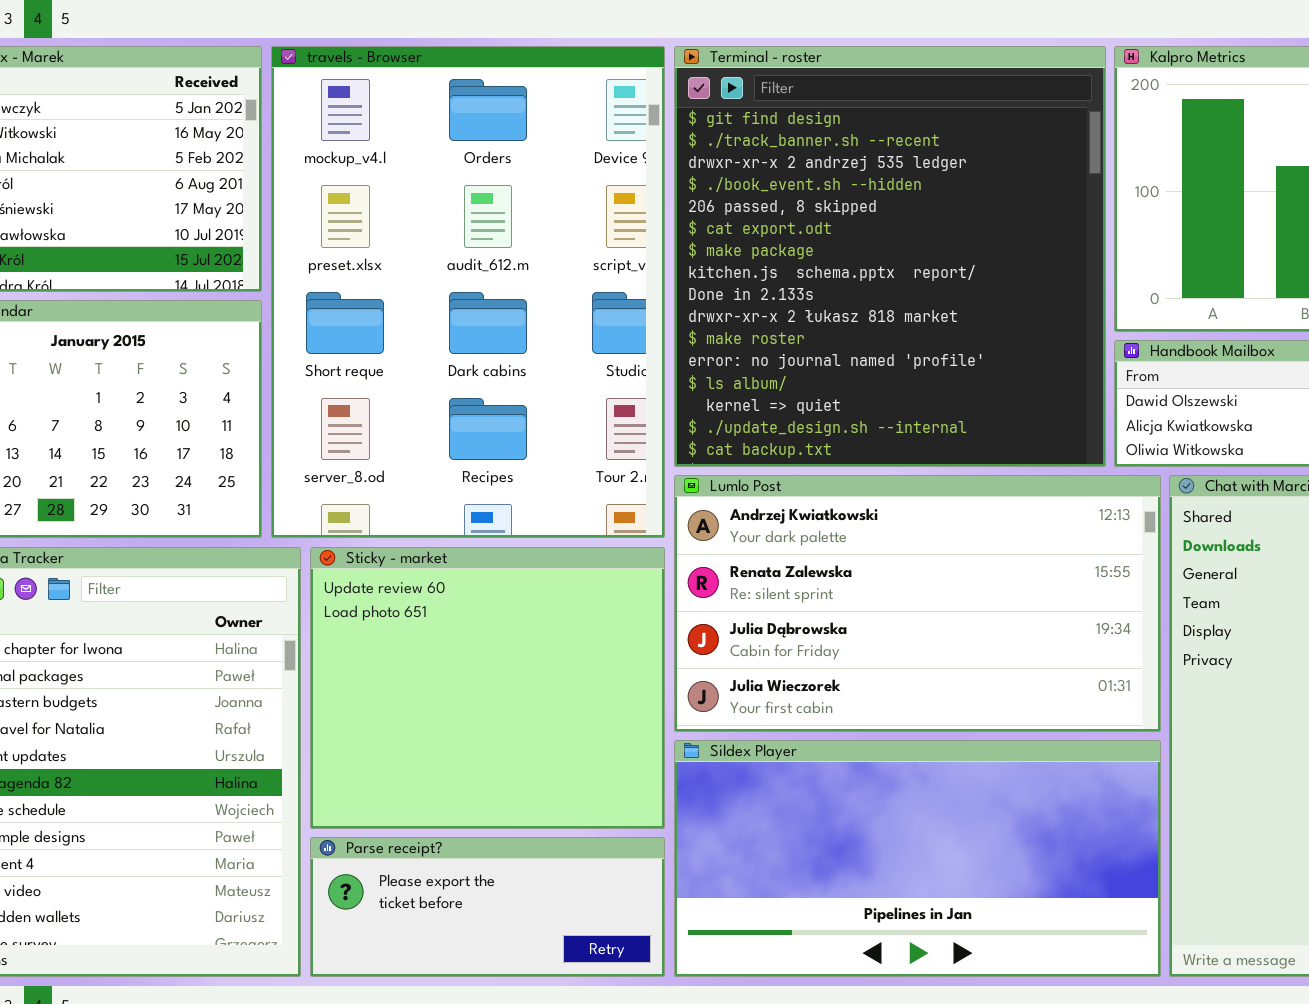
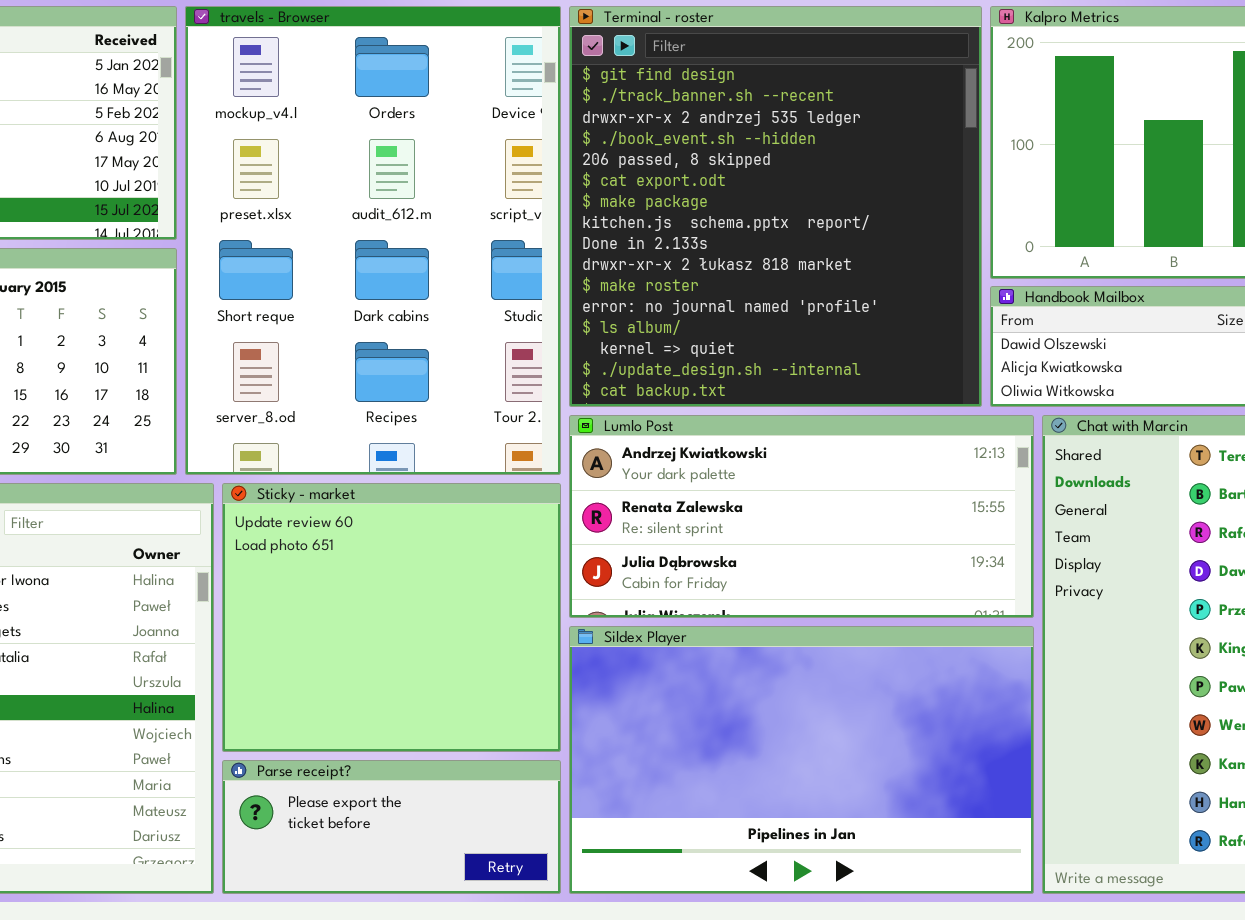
Lumlo Post: [674,475,1161,732] -> [569,415,1034,618], resized
Sildex Player: [674,740,1161,977] -> [569,626,1034,894], resized

